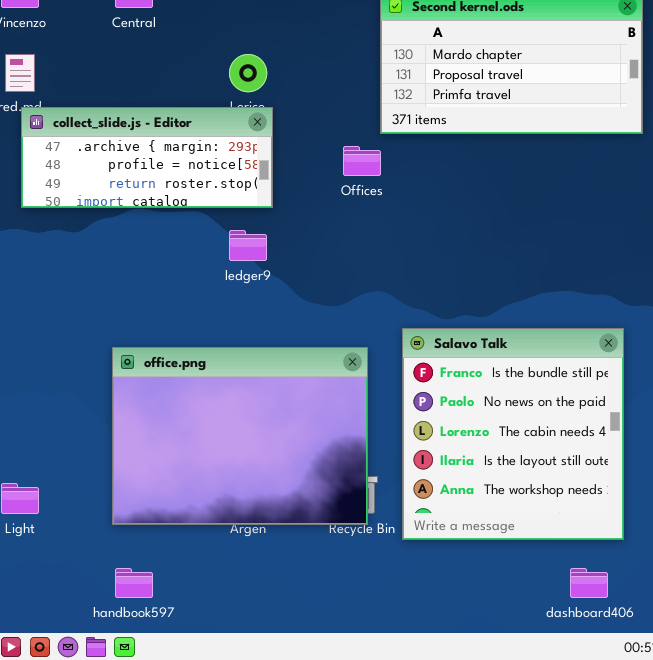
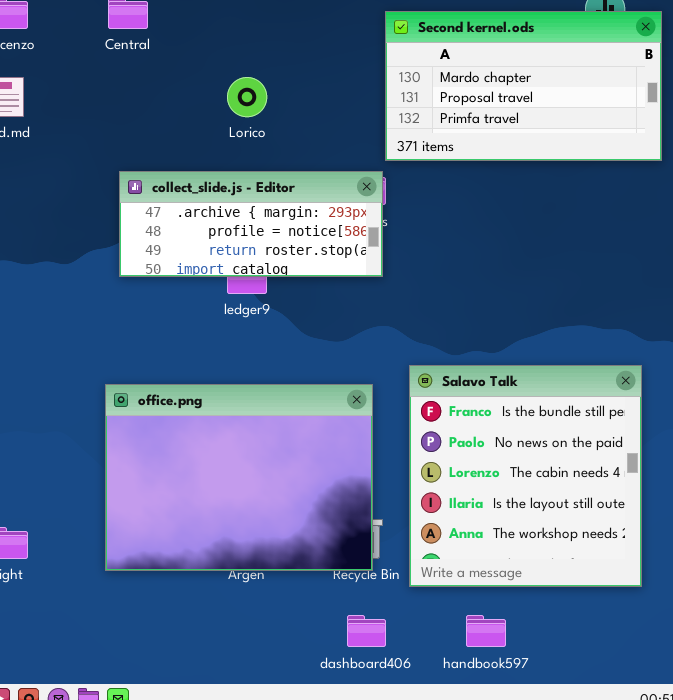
collect_slide.js - Editor: [21,107,273,208] -> [119,171,383,277], moved
handbook597: [115,568,153,598] -> [466,615,506,647], moved
dashboard406: [570,568,608,598] -> [347,615,386,647], moved

